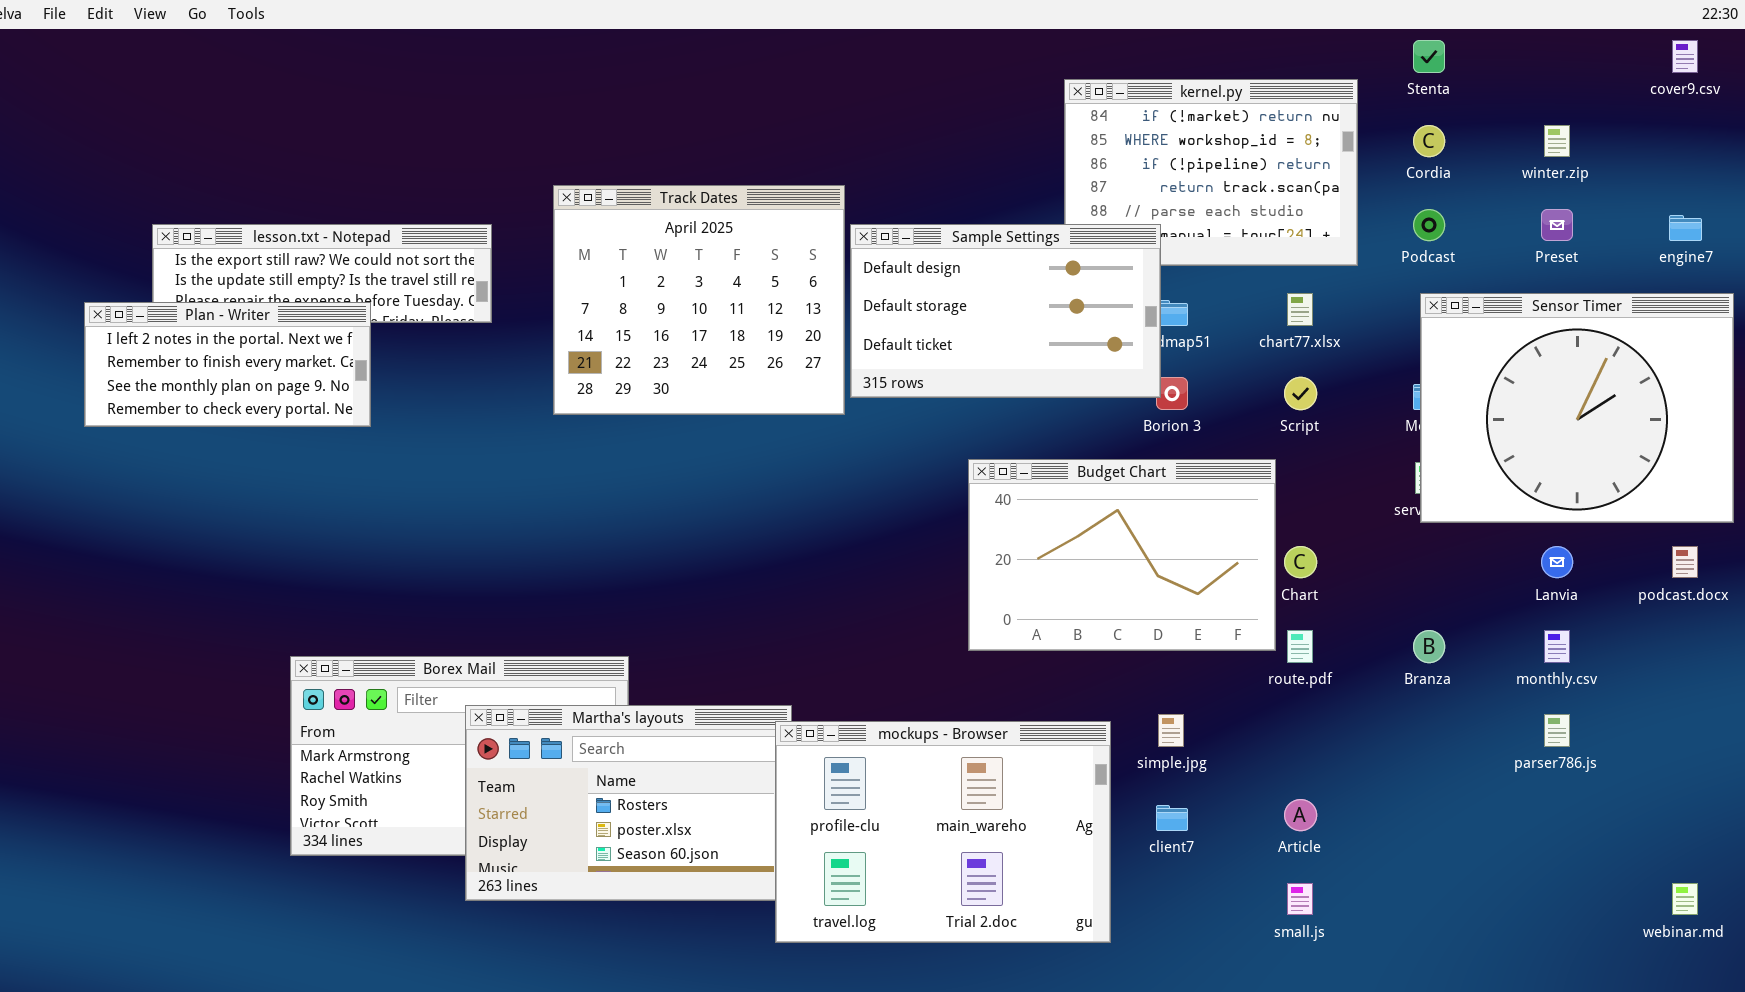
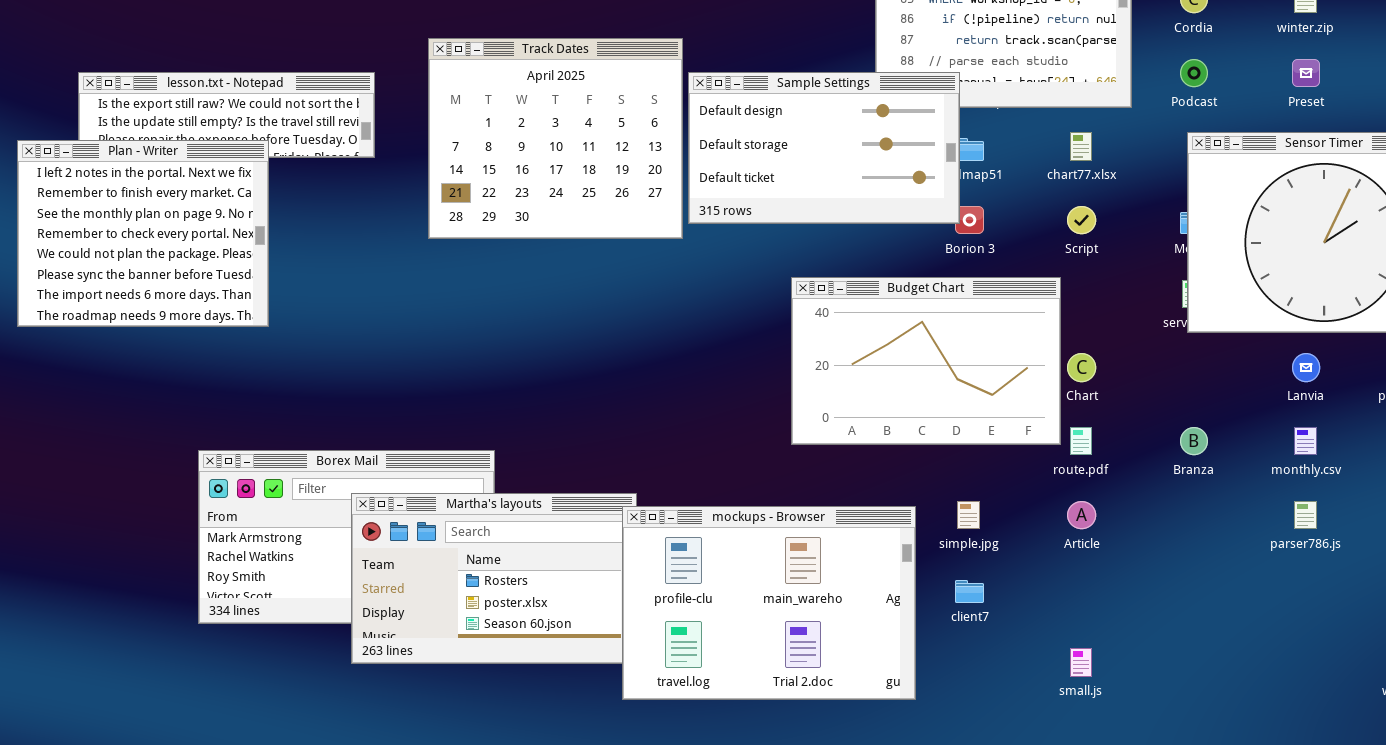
Plan - Writer: [84,302,371,427] -> [17,140,269,327], resized
Article: [1284,799,1317,831] -> [1067,501,1096,529], moved

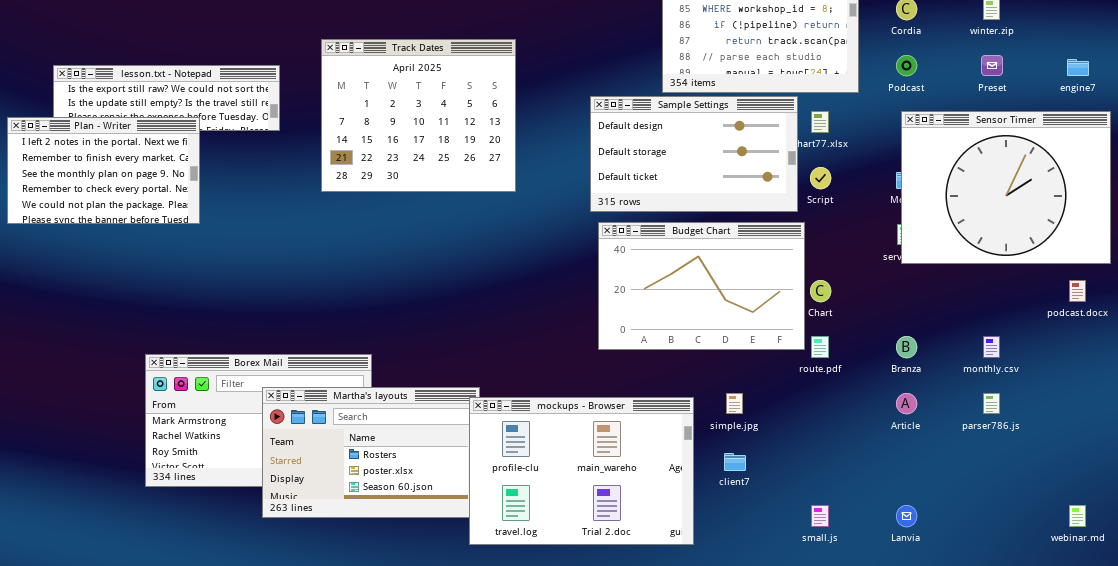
Sample Settings: [688,72,960,224] -> [590,96,798,212], moved
Plan - Writer: [17,140,269,327] -> [7,117,200,224], resized
Lanvia: [1292,353,1320,382] -> [896,505,917,527], moved
Article: [1067,501,1096,529] -> [896,393,917,414], moved

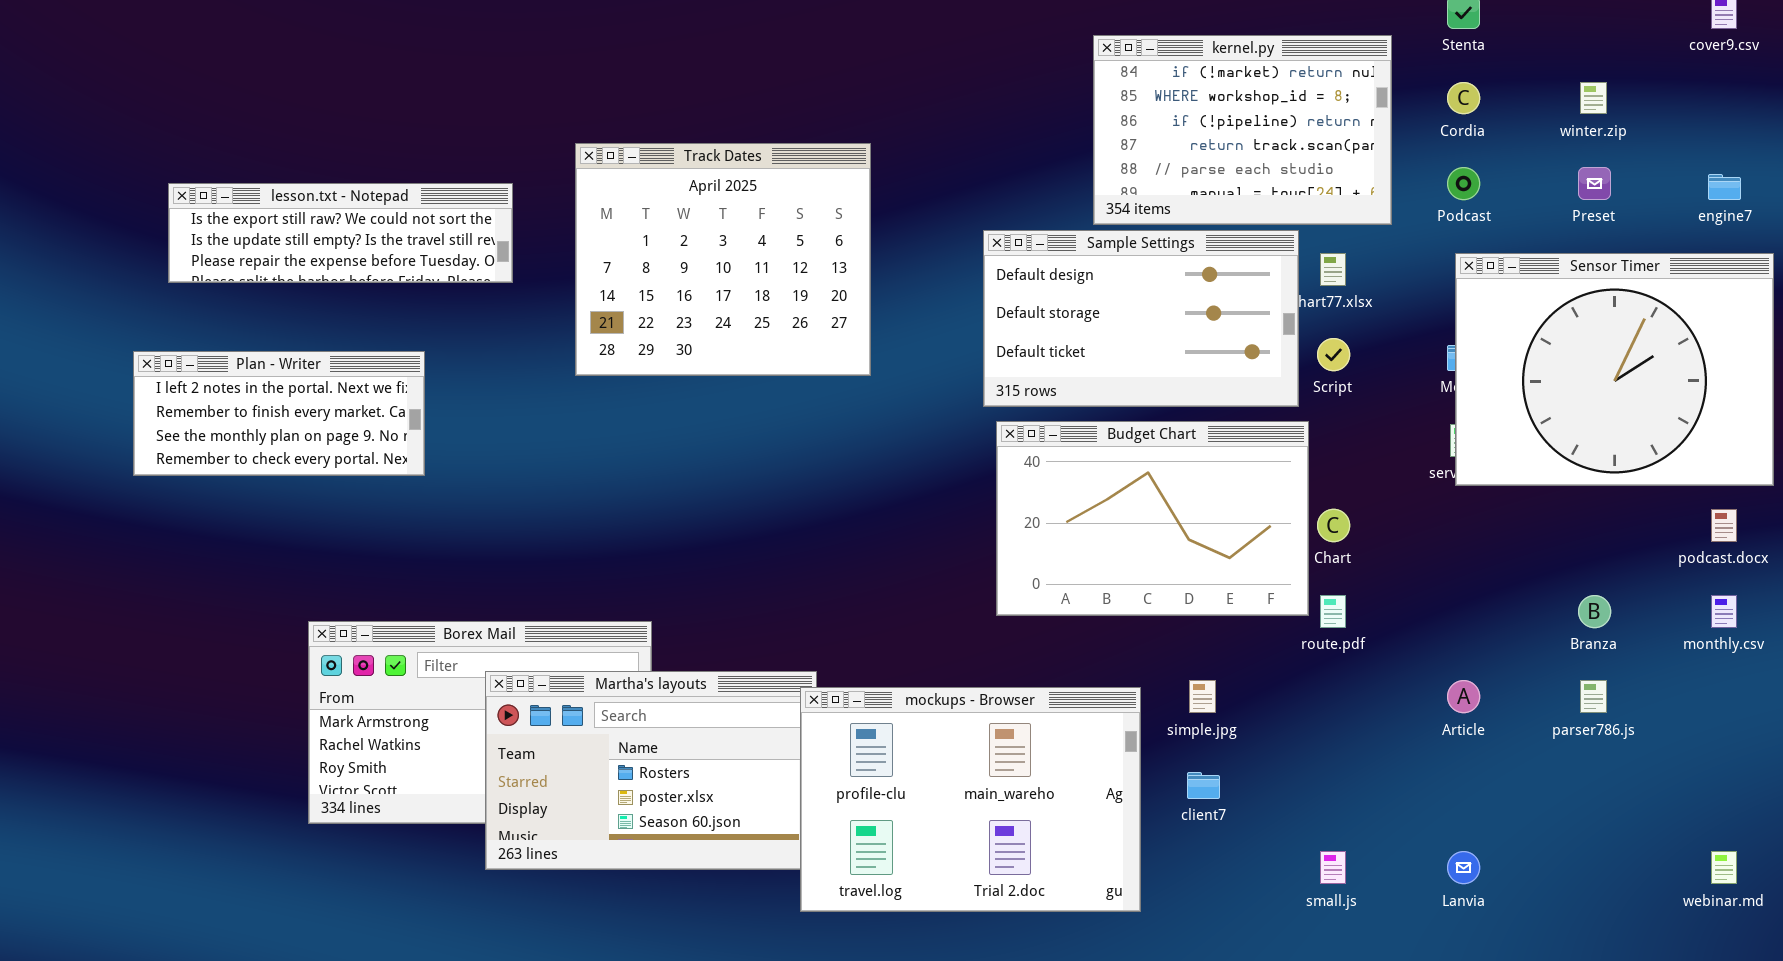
Plan - Writer: [7,117,200,224] -> [133,351,425,476], moved, resized
Branza: [896,336,917,358] -> [1578,595,1611,628], moved
monthly.csv: [983,336,1000,358] -> [1711,595,1737,628], moved

